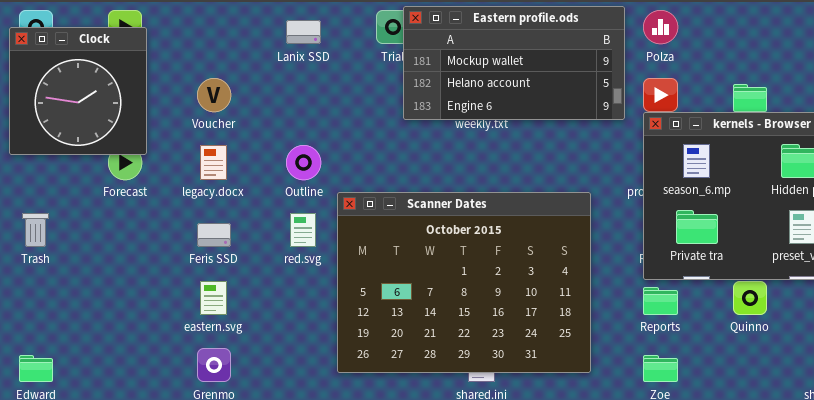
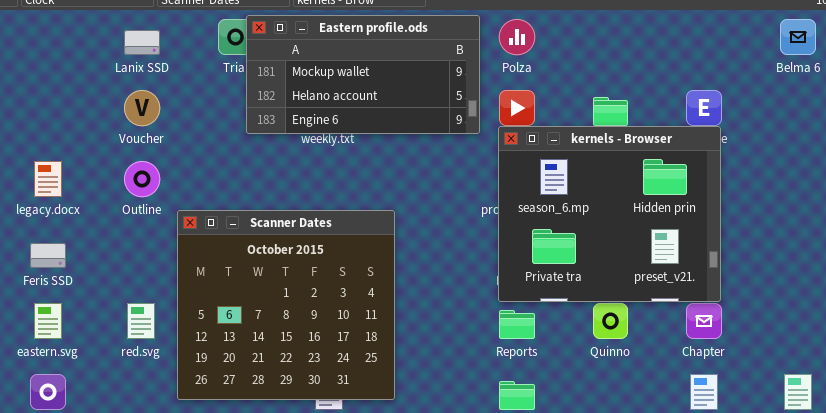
Voucher: [197,78,231,112] -> [124,90,160,126], moved
Scanner Dates: [337,192,591,373] -> [177,210,395,400], resized
red.svg: [290,213,316,247] -> [127,303,155,339], moved

